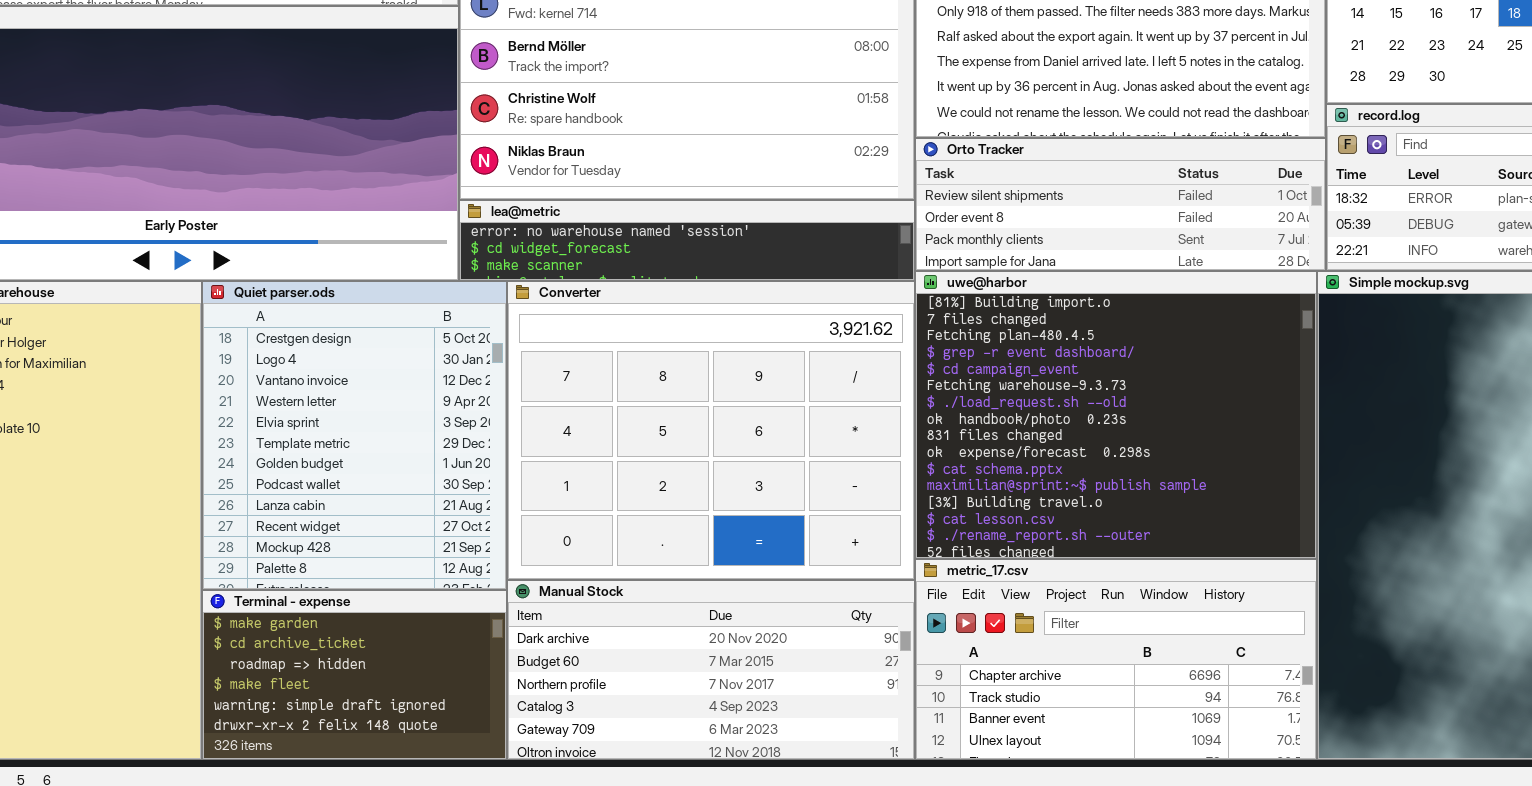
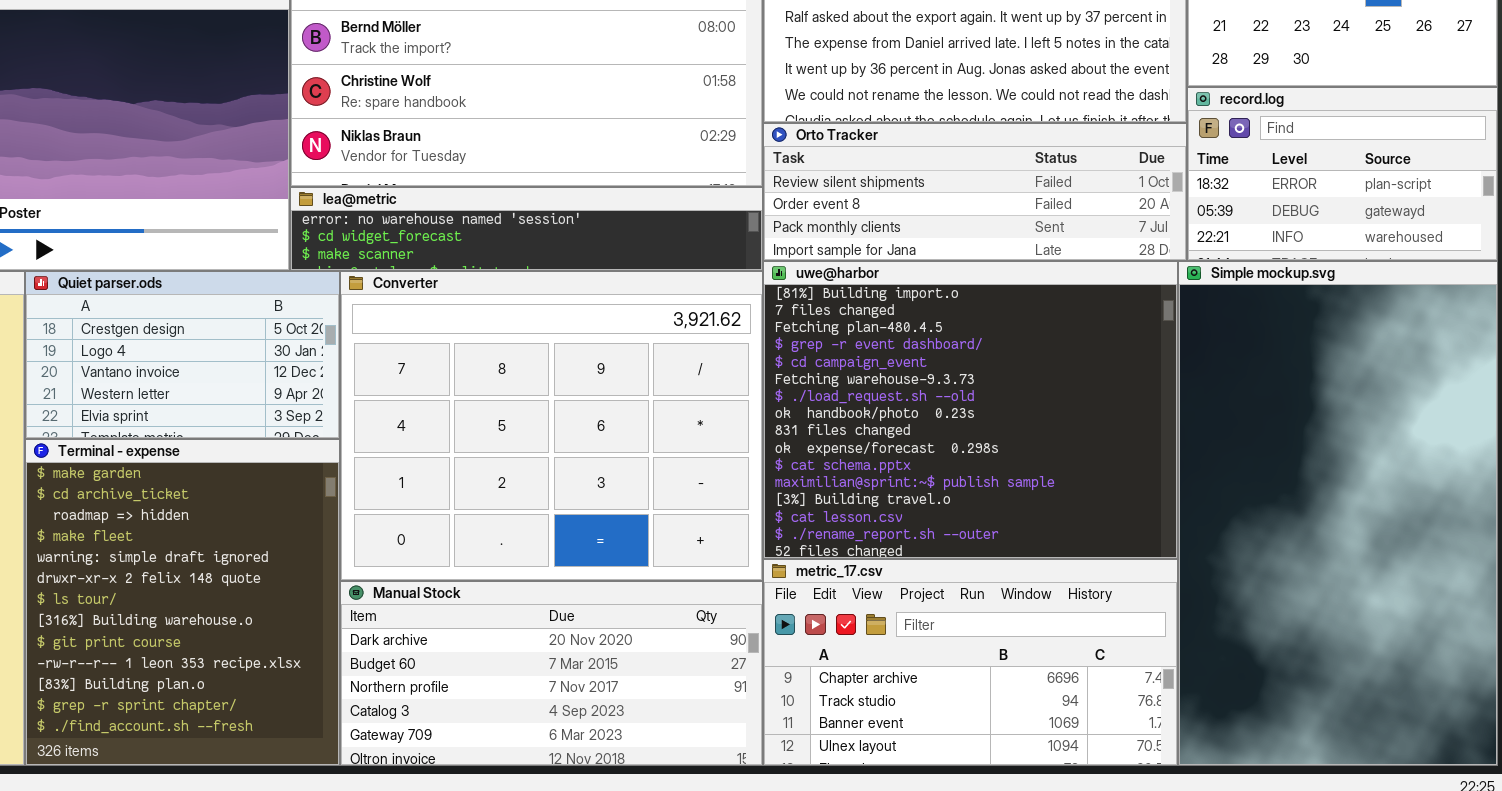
Quiet parser.ods: [202,281,507,590] -> [25,271,340,439], resized
Terminal - expense: [202,590,507,760] -> [25,439,340,766], resized

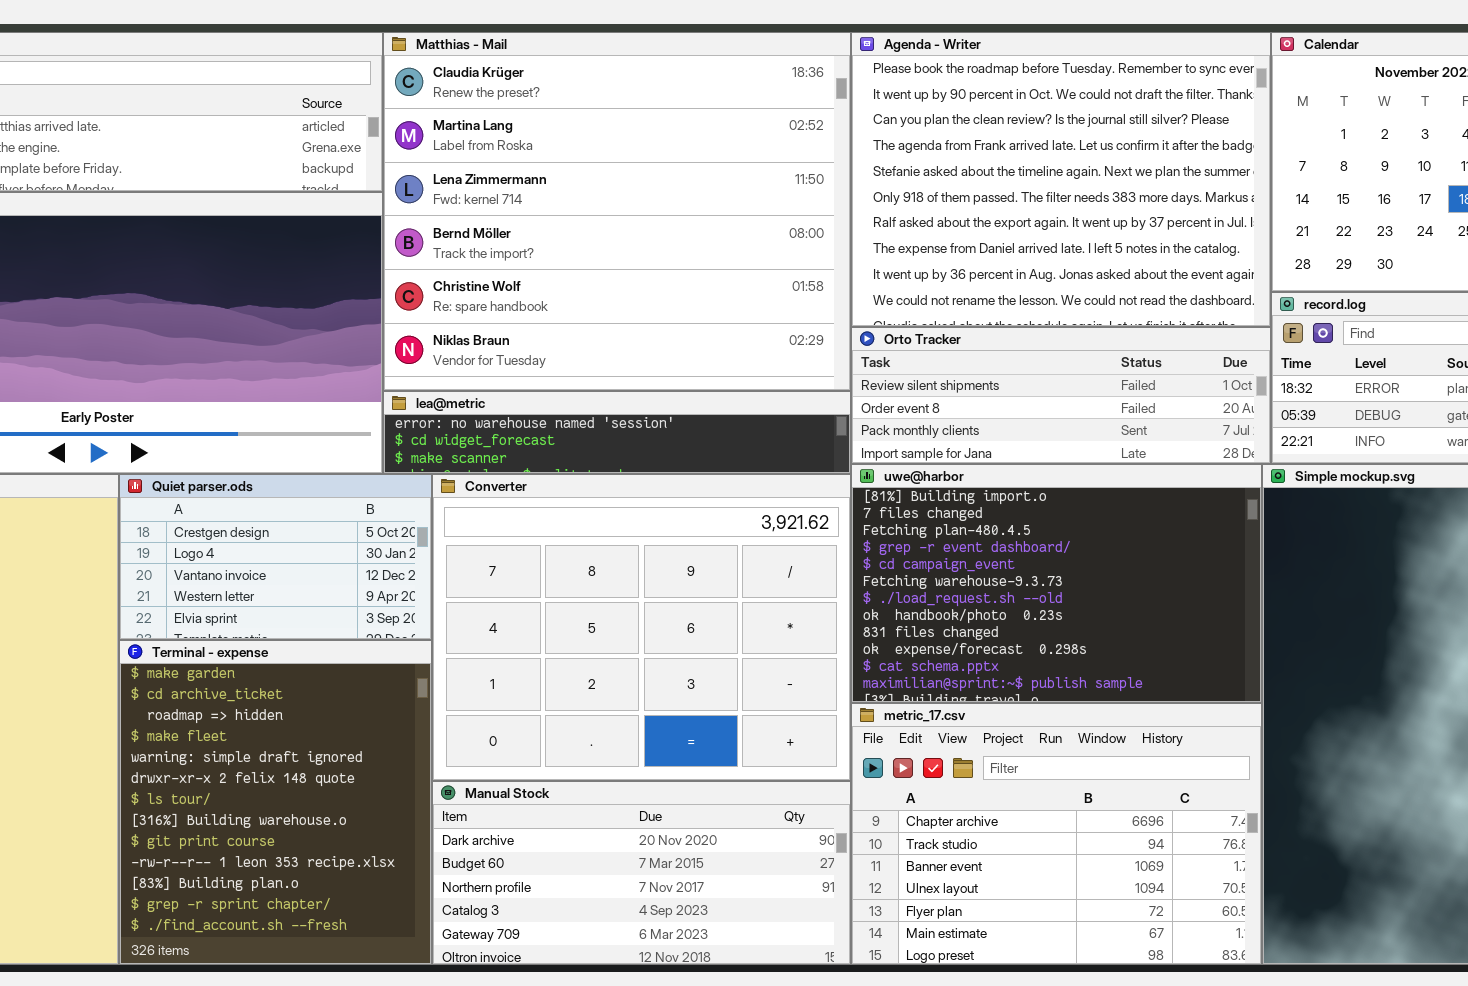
uwe@harbor: [763,261,1178,559] -> [851,464,1262,703], resized
metric_17.csv: [763,559,1178,766] -> [851,703,1262,965], resized

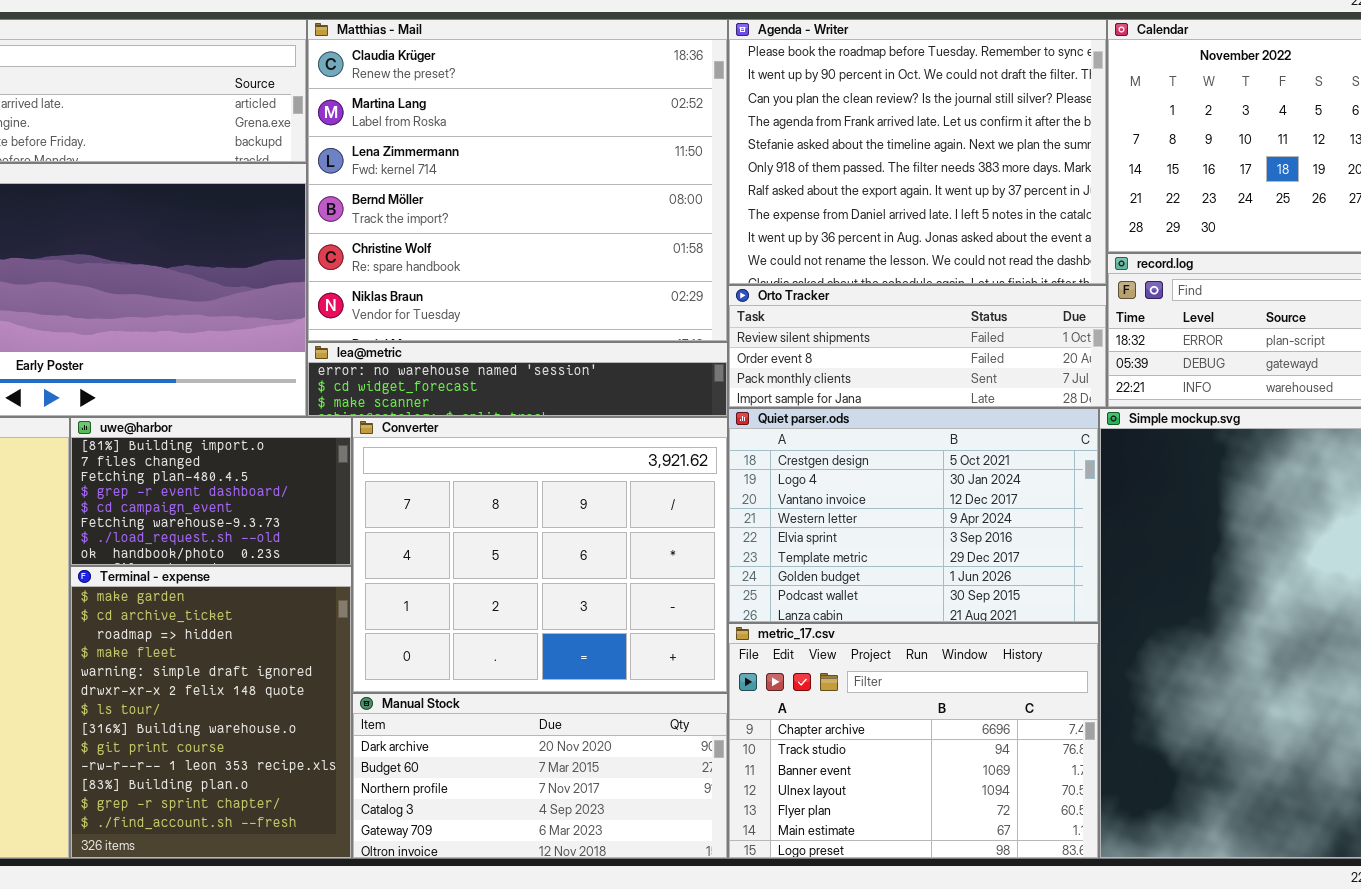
uwe@harbor: [851,464,1262,703] -> [70,417,352,566], moved, resized
Quiet parser.ods: [119,474,432,640] -> [728,408,1099,623], moved, resized

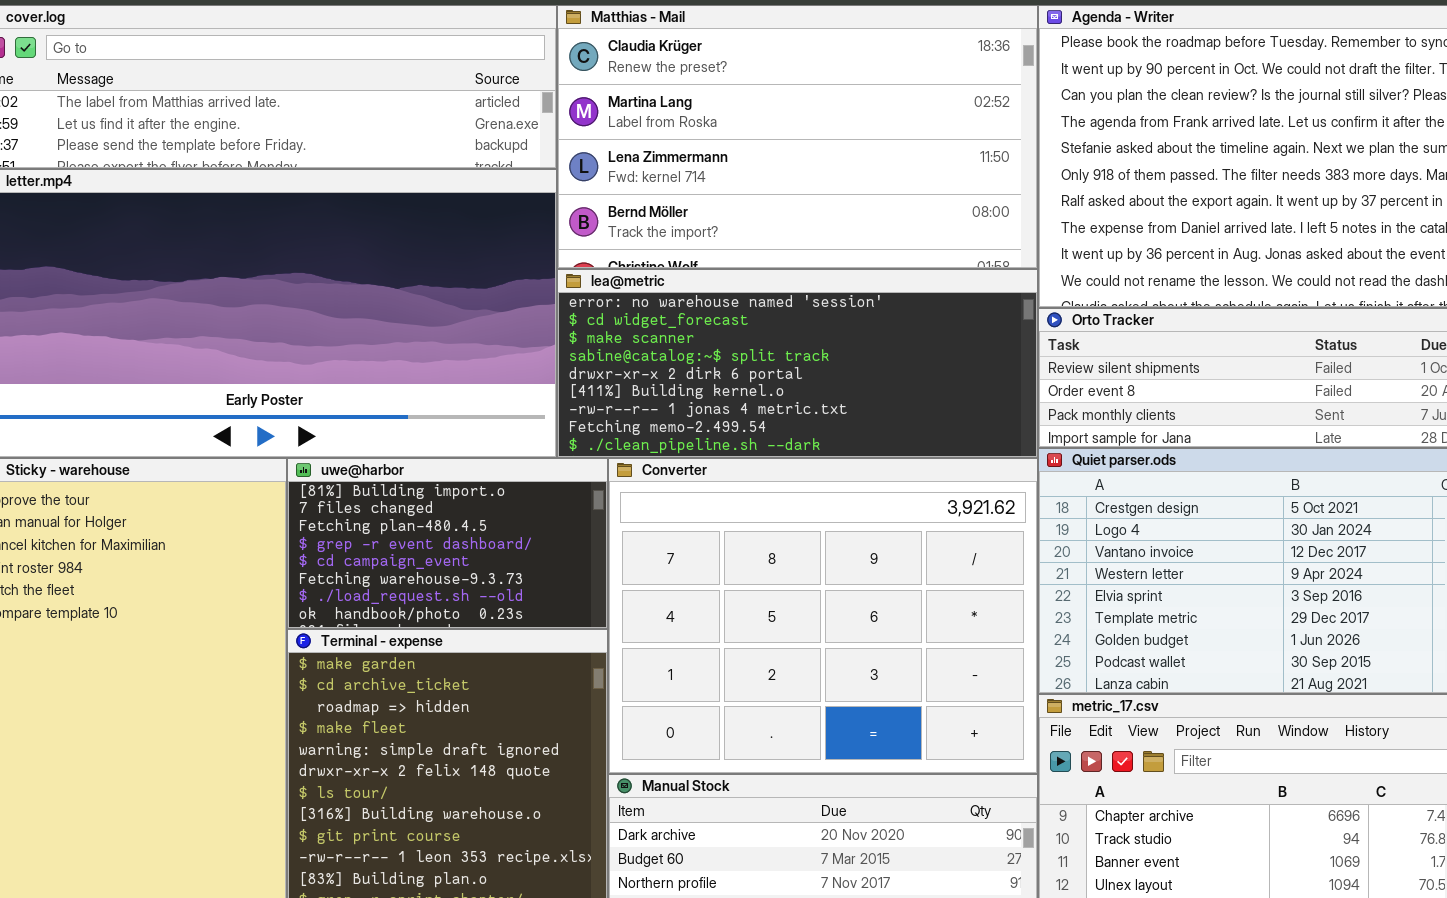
Matthias - Mail: [307,19,728,342] -> [557,5,1038,269], resized
lea@metric: [307,342,728,417] -> [557,269,1038,458], resized

